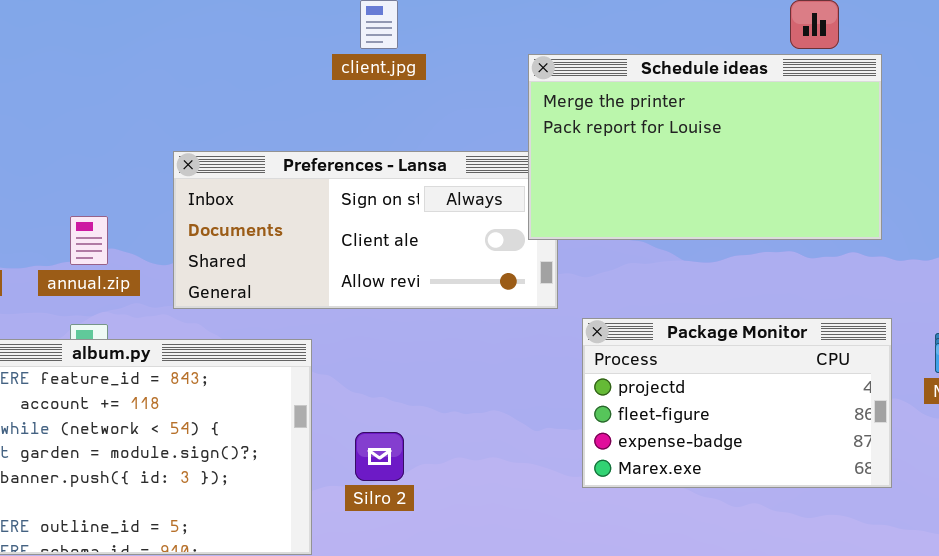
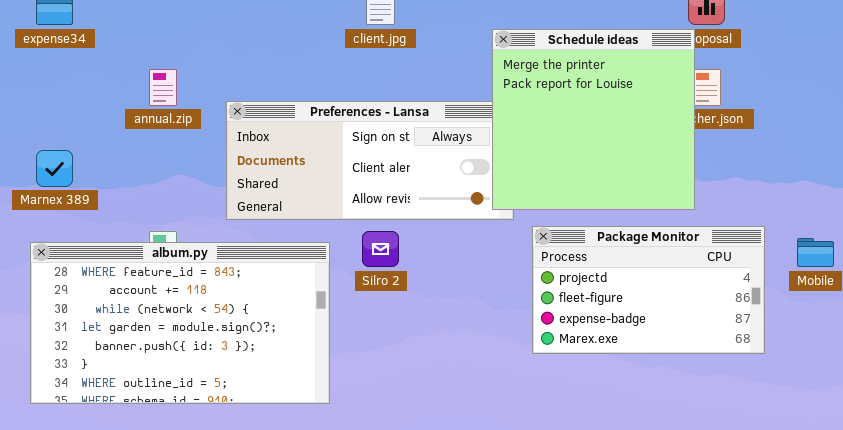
Schedule ideas: [528,54,882,240] -> [492,29,695,210], resized
annual.zip: [70,216,108,265] -> [149,69,177,106], moved
Silro 2: [355,432,404,481] -> [362,231,399,267], moved

